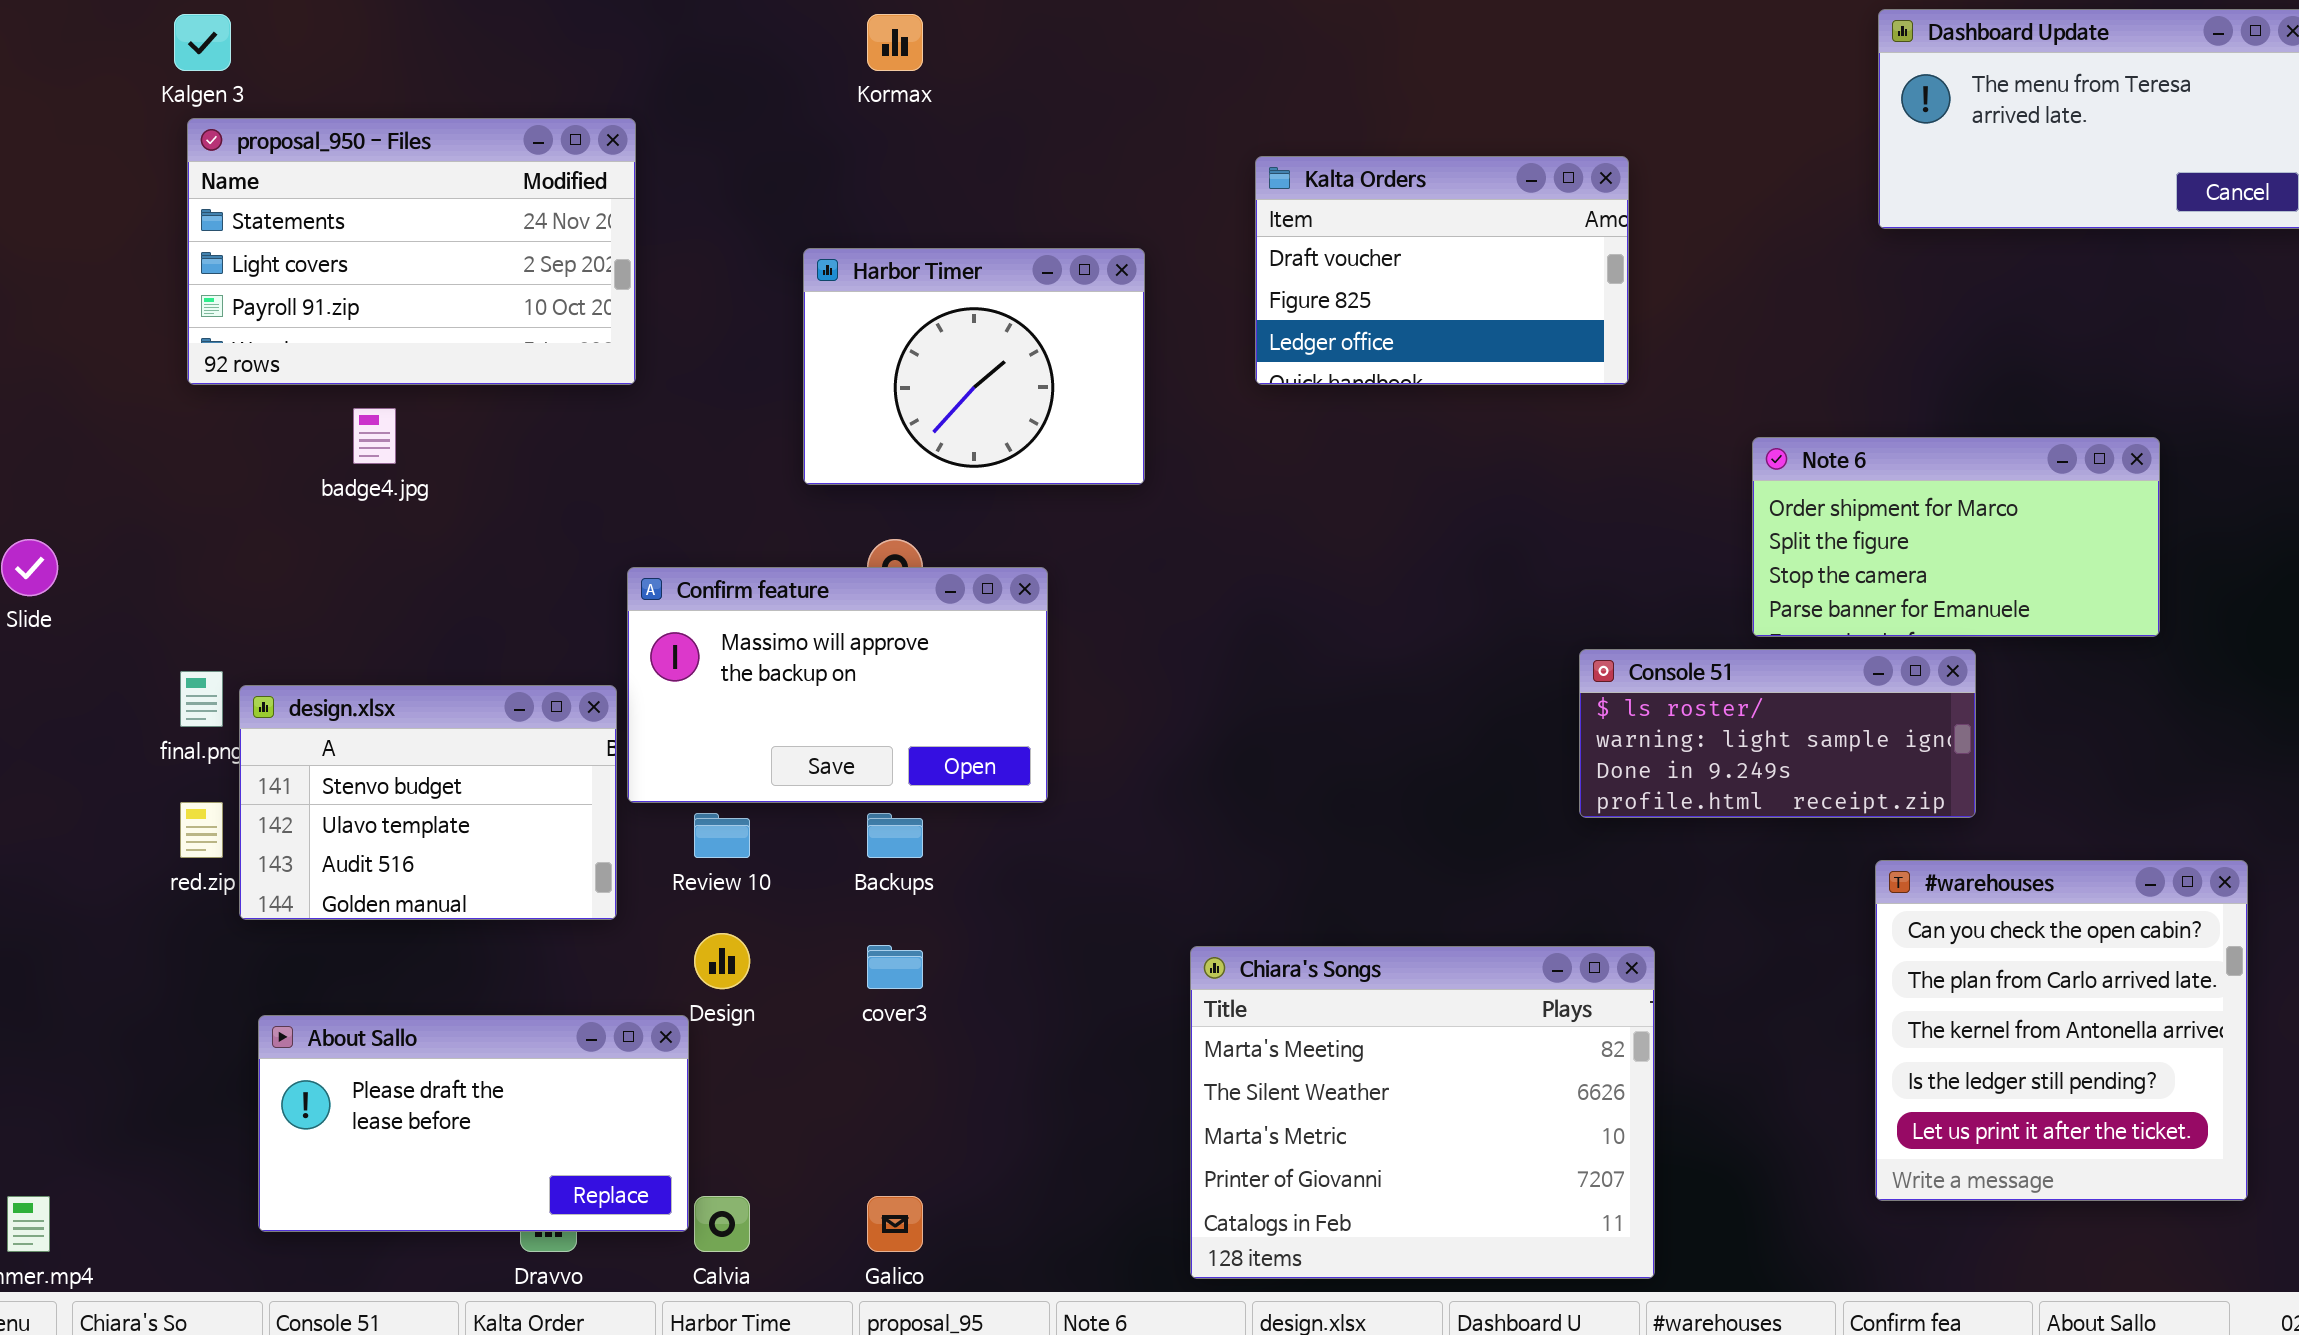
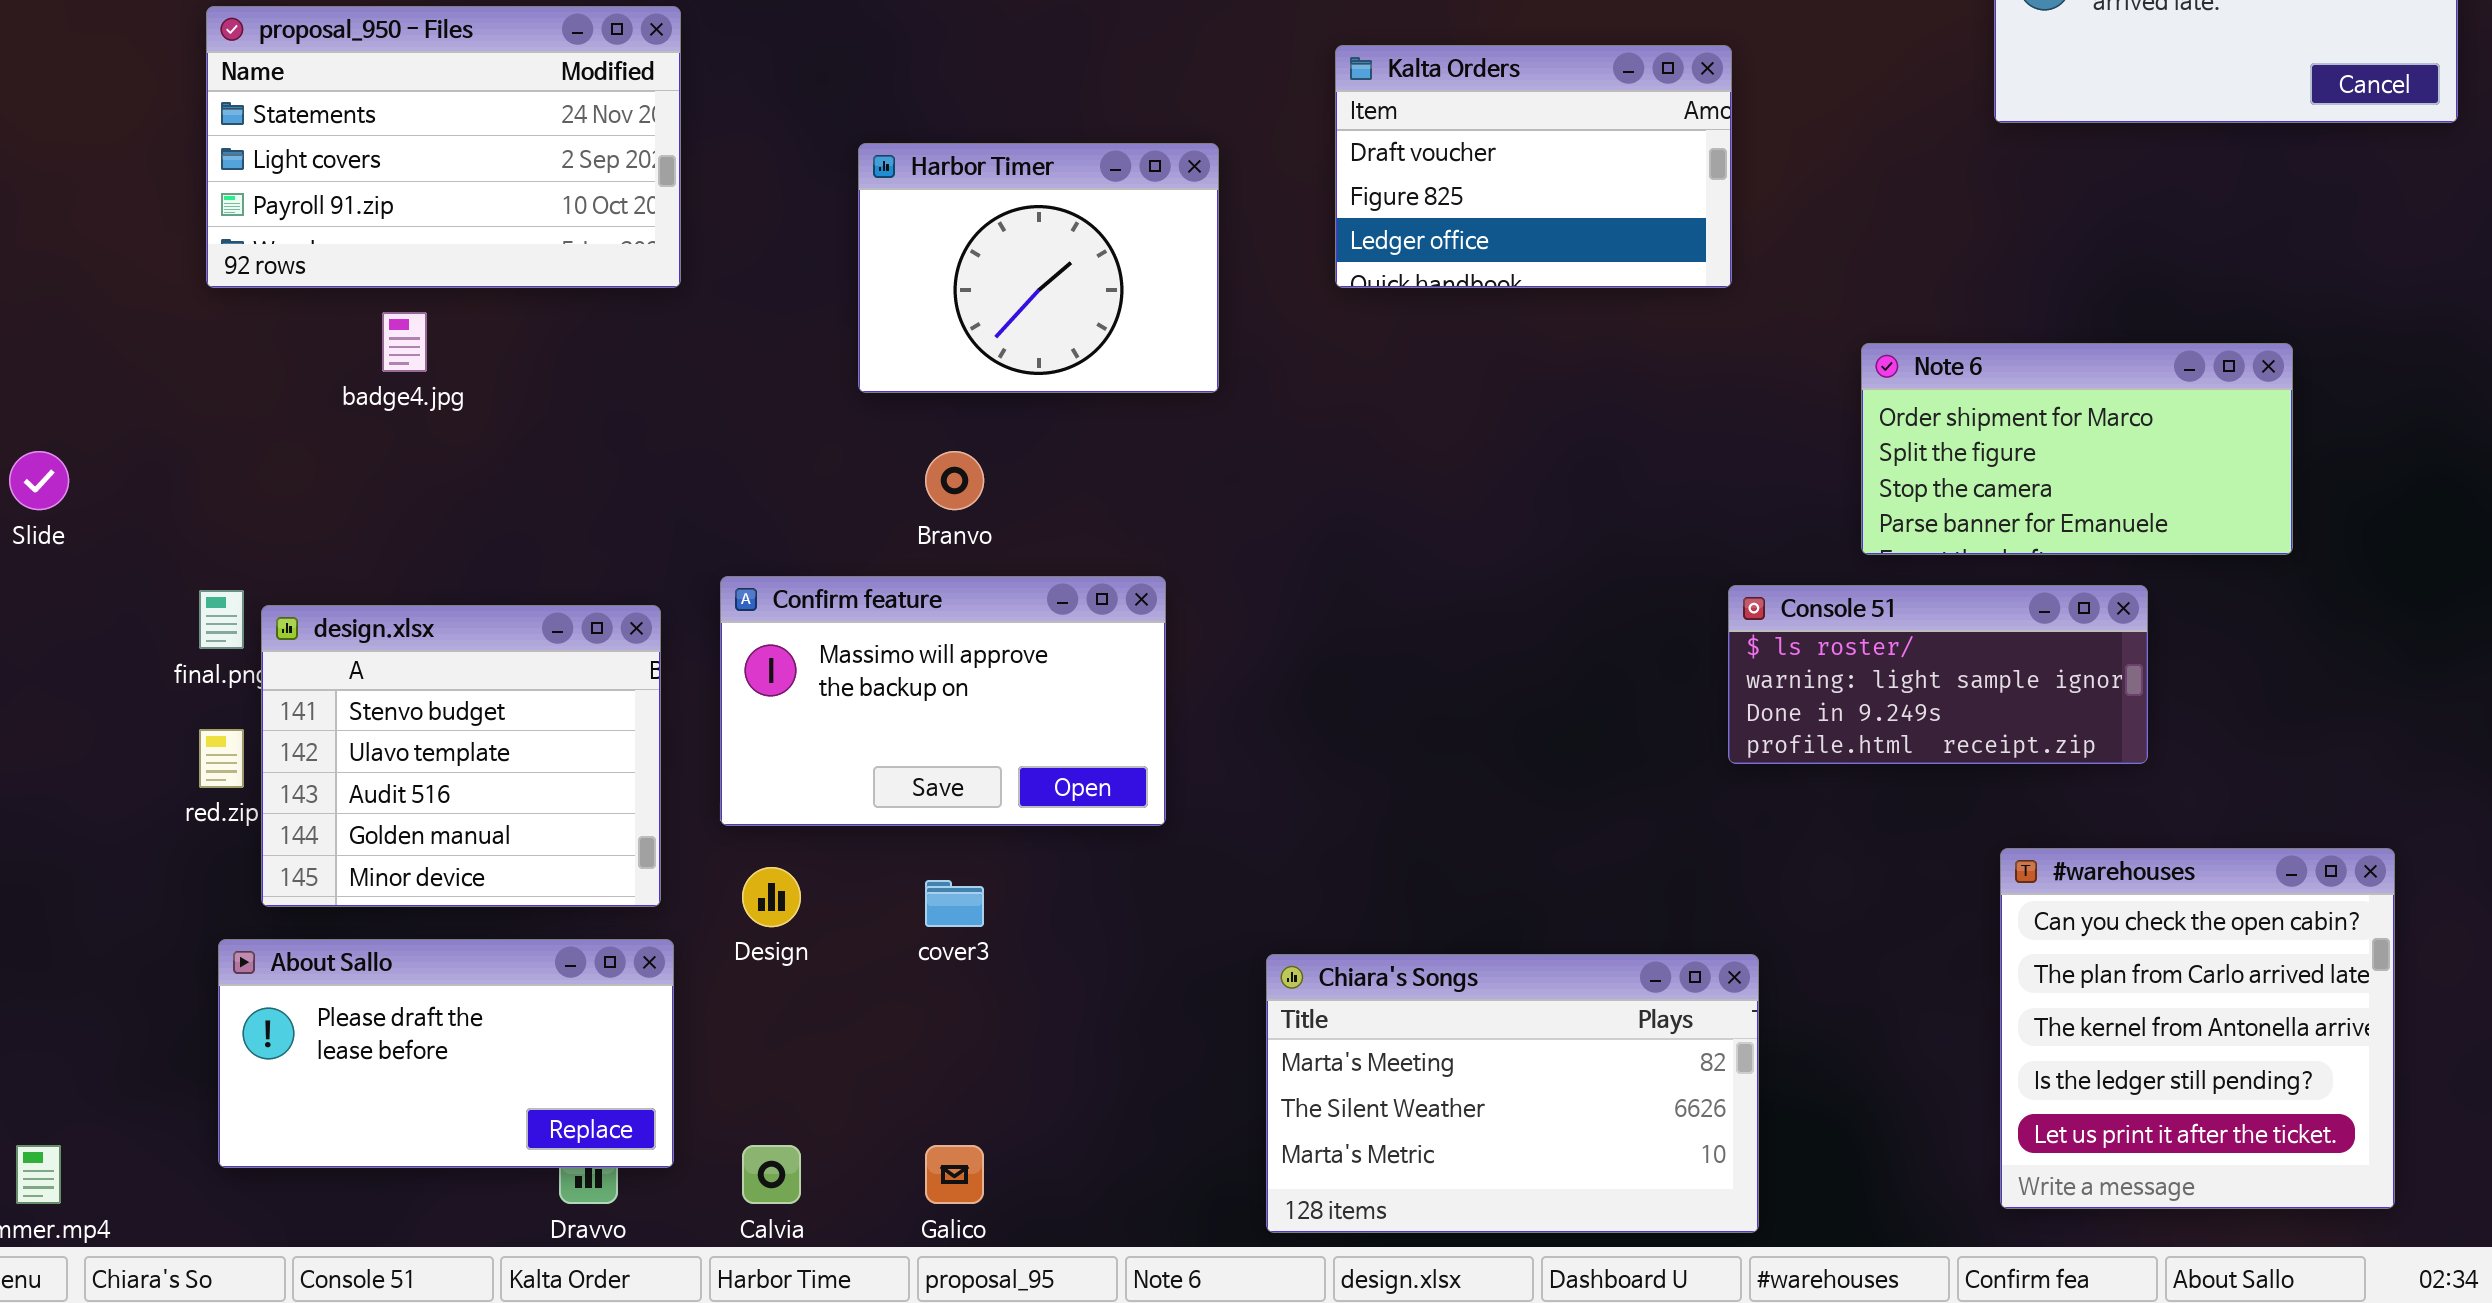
Confirm feature: [627,567,1048,803] -> [720,576,1166,826], moved
Console 51: [1579,649,1976,818] -> [1728,585,2148,764], moved
design.xlsx: [239,685,617,920] -> [261,605,661,907], resized
#warehouses: [1875,860,2248,1201] -> [2000,848,2395,1209], moved
Chiara's Songs: [1190,946,1655,1279] -> [1266,954,1759,1233], resized
About Sallo: [258,1015,689,1232] -> [218,939,674,1168], moved

